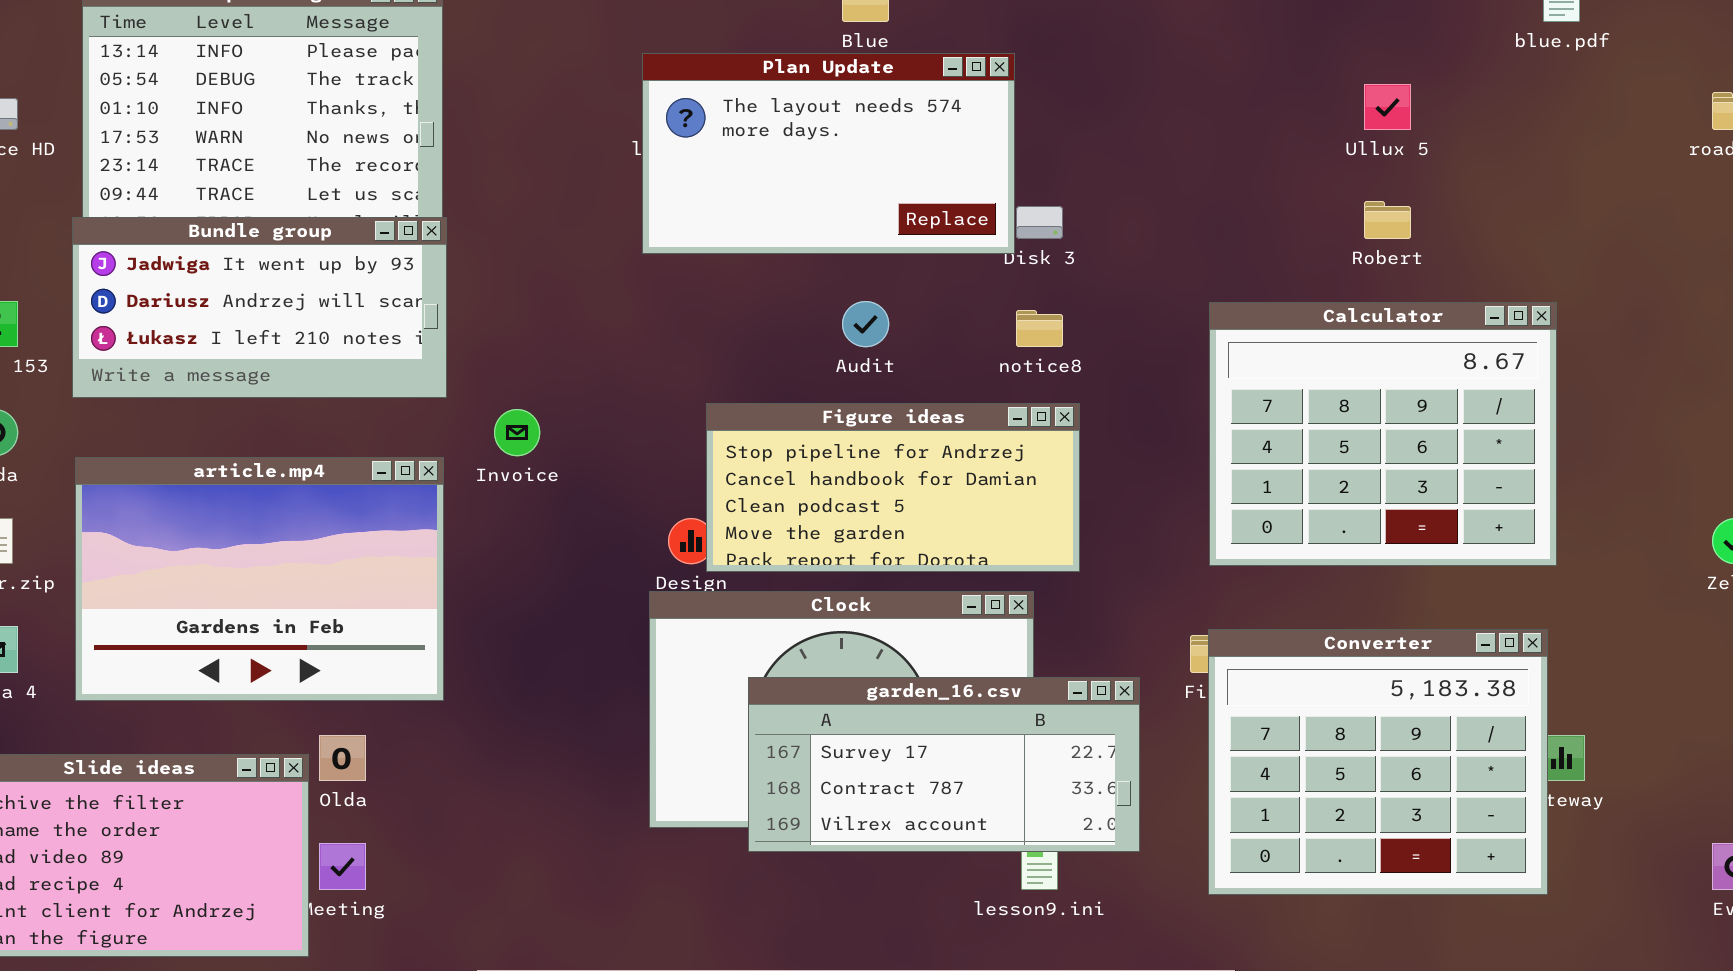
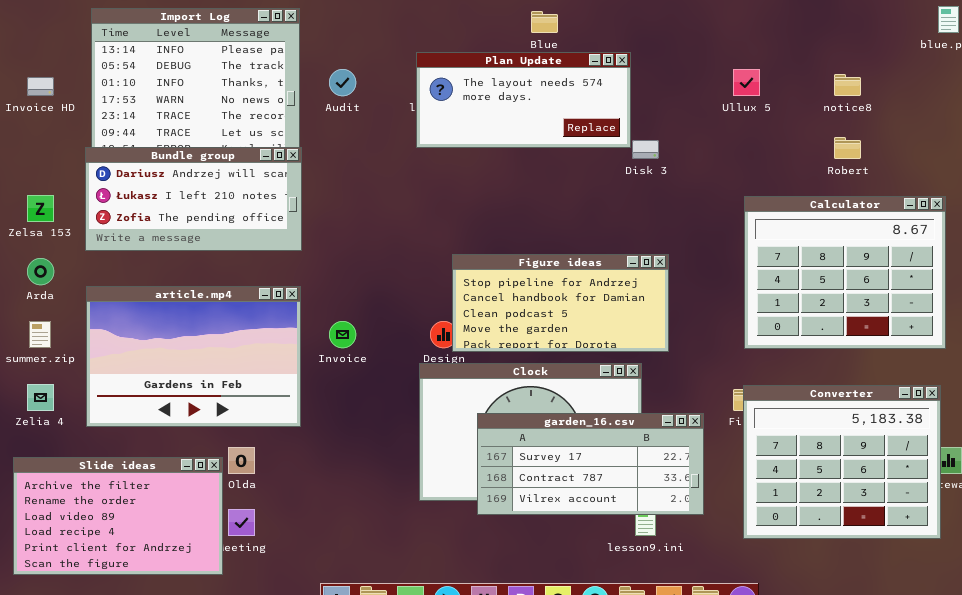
Plan Update: [642,53,1015,254] -> [416,52,631,148], resized
Ullux 5: [1364,84,1411,130] -> [733,69,760,96], moved
Bundle group: [72,217,447,398] -> [85,147,302,251], scrolled down 1 row
Audit: [842,301,889,347] -> [329,69,356,96], moved
notice8: [1016,310,1063,347] -> [834,74,861,96], moved
Invoice: [494,409,540,456] -> [329,321,356,348], moved

